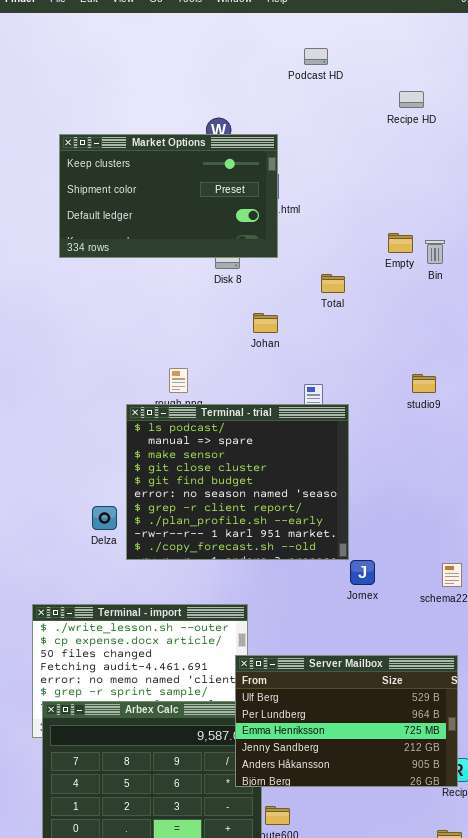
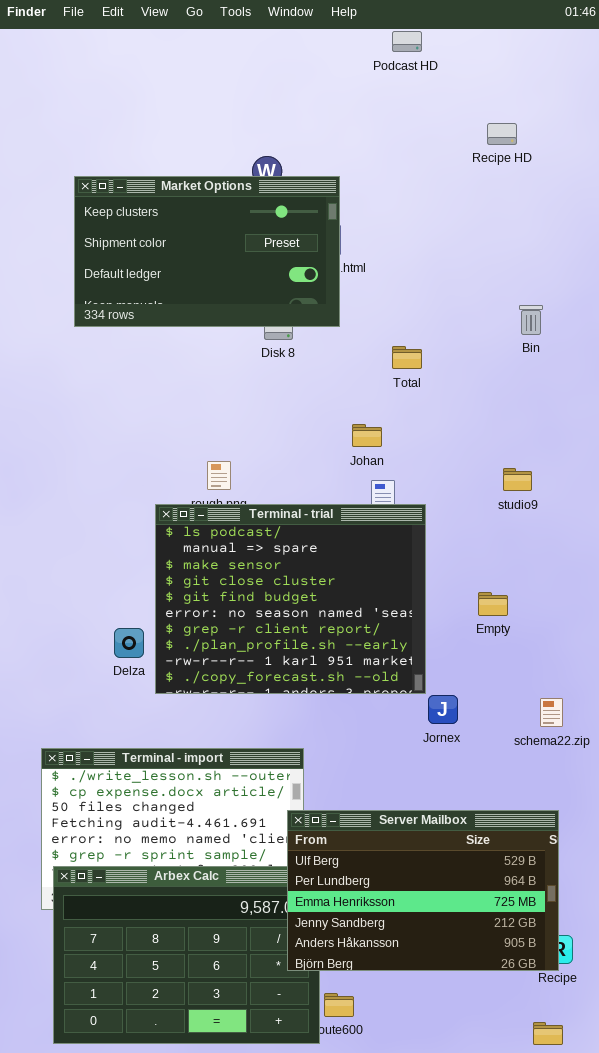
Podcast HD: [304,48,328,65] -> [392,31,422,52], moved
Empty: [388,233,413,253] -> [478,592,508,616], moved
Johan: [253,313,278,333] -> [352,424,382,447], moved

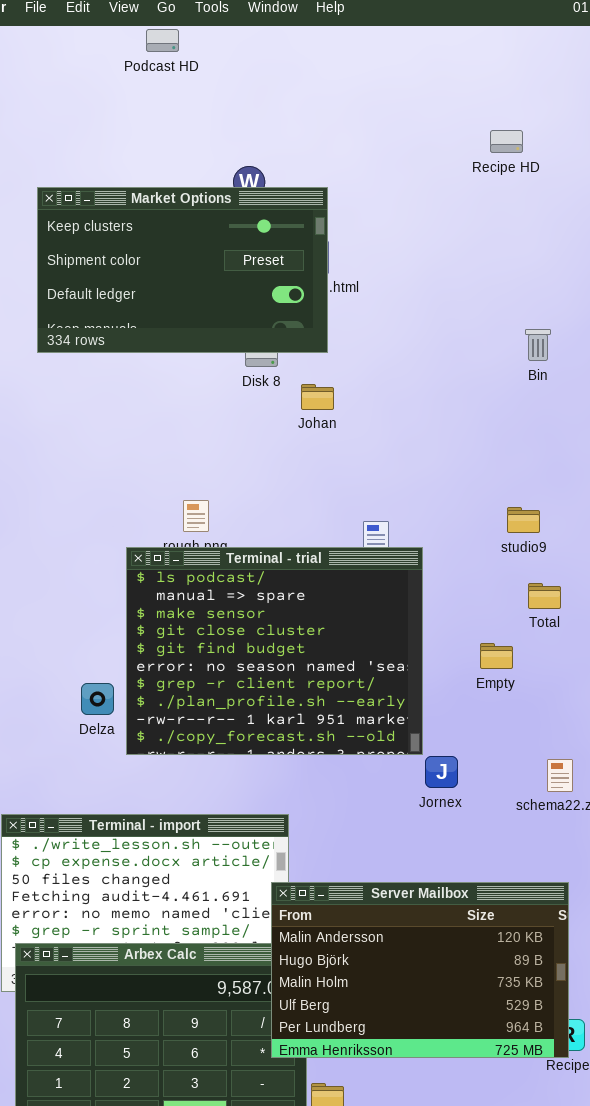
Podcast HD: [392,31,422,52] -> [146,29,179,52], moved
Total: [392,346,422,369] -> [528,583,561,609], moved
Johan: [352,424,382,447] -> [301,384,334,410], moved
Server Mailbox: [287,810,559,971] -> [271,882,569,1058], scrolled up 3 rows

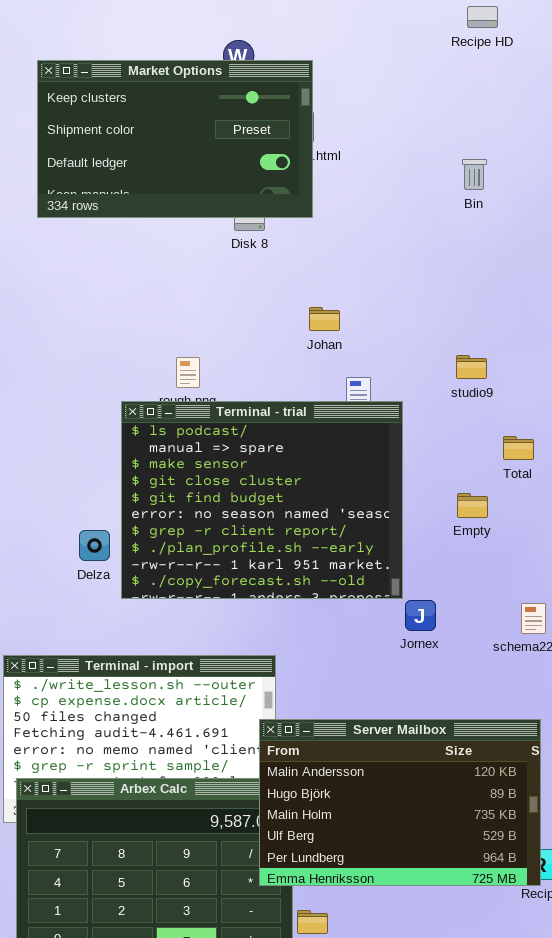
Bin: [525,329,551,361] -> [462,159,487,190], moved
Johan: [301,384,334,410] -> [309,307,340,331], moved
studio9: [507,507,540,533] -> [456,355,487,379], moved

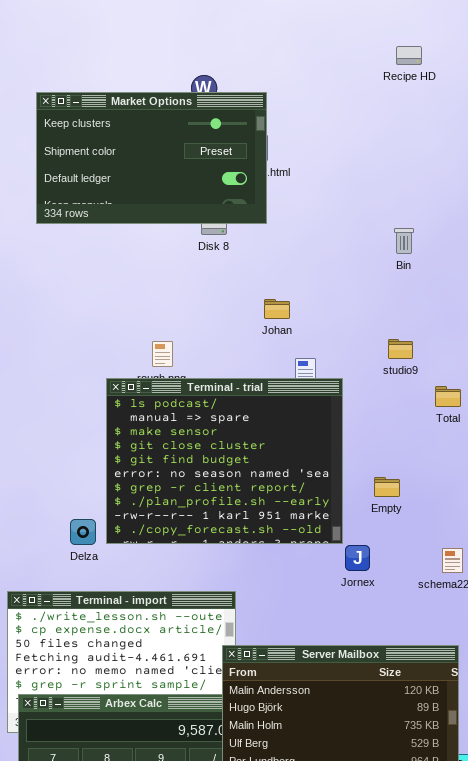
Bin: [462,159,487,190] -> [394,228,414,254], moved
Total: [503,436,534,460] -> [435,386,461,407], moved
Empty: [457,493,488,518] -> [374,477,400,497], moved
Delza: [79,530,110,561] -> [70,519,96,545], moved

